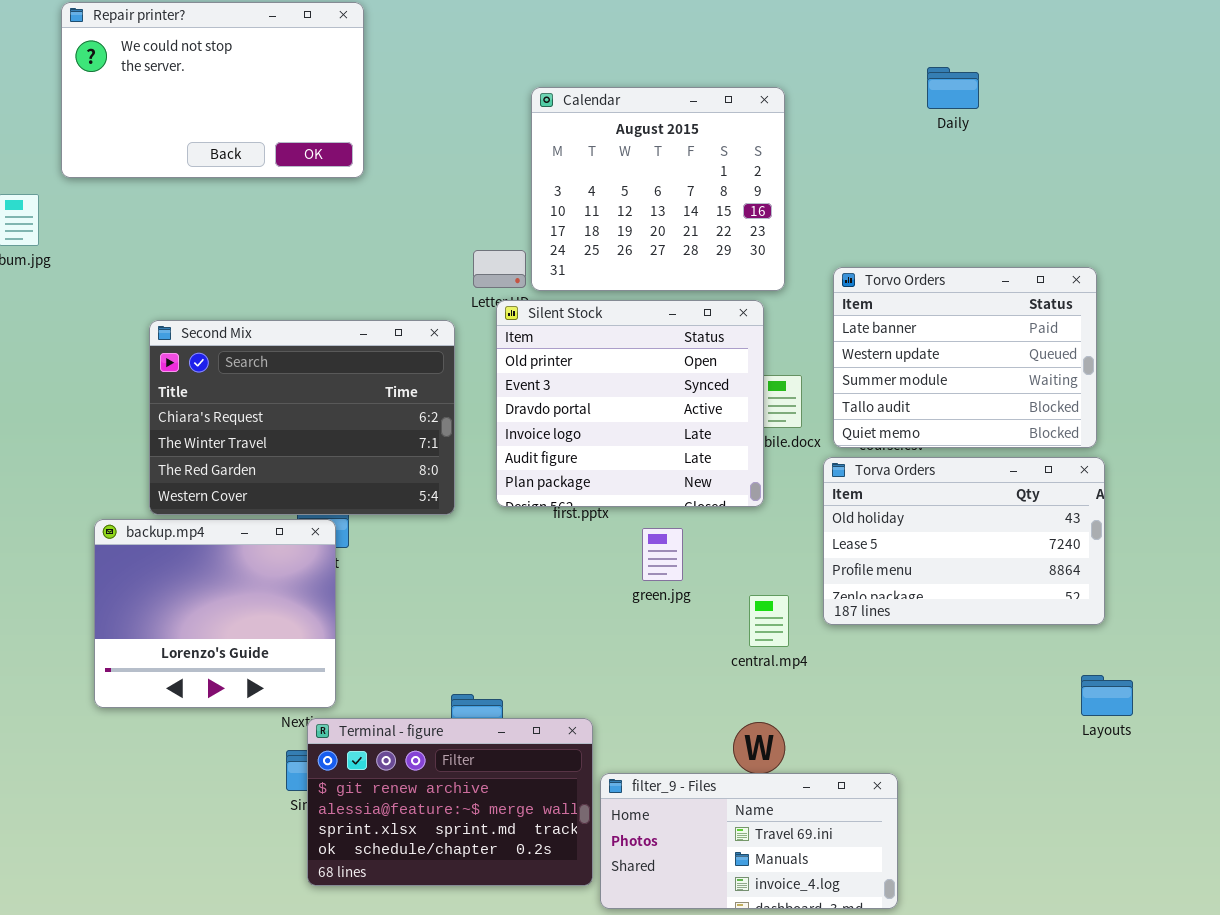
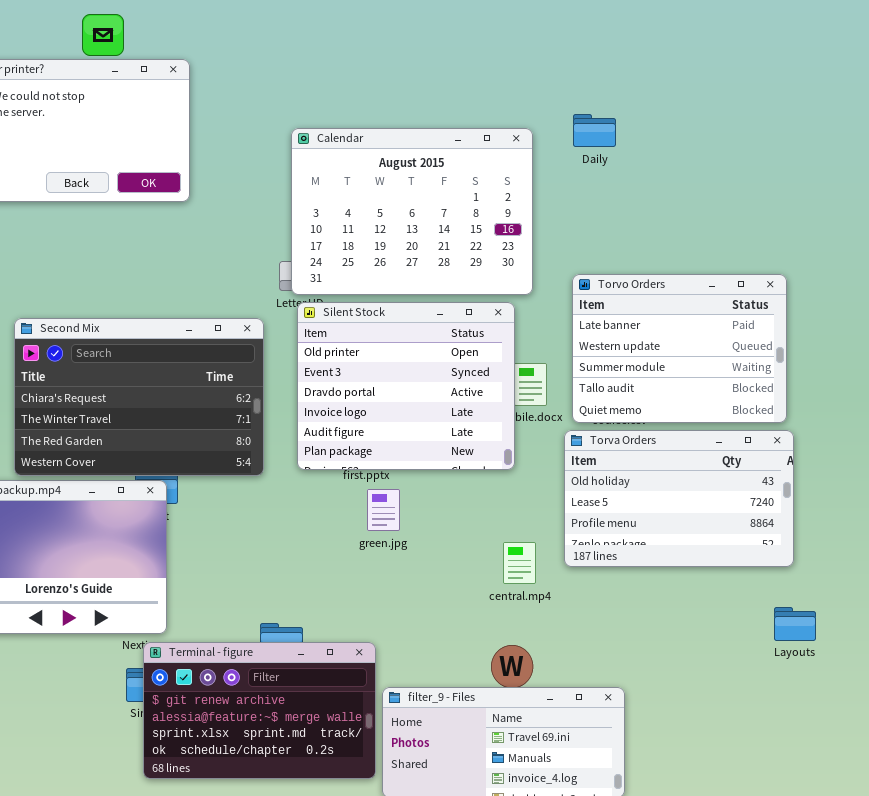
Daily: [927,67,979,109] -> [573,114,616,147], moved
Calendar: [531,87,785,291] -> [291,128,533,295], resized
green.jpg: [642,528,683,581] -> [367,489,400,531], moved

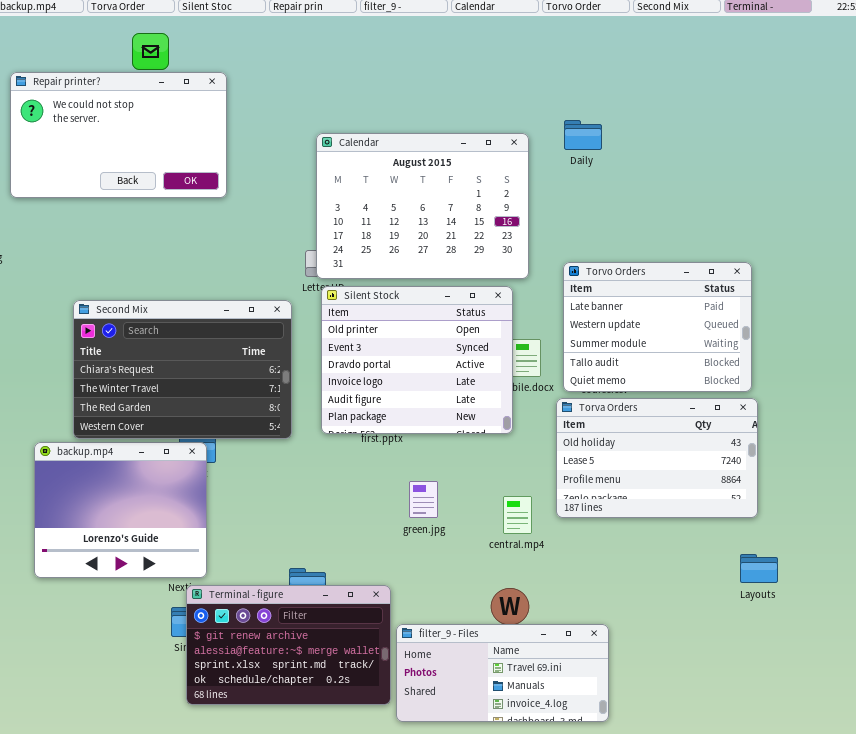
green.jpg: [367,489,400,531] -> [409,481,438,518], moved

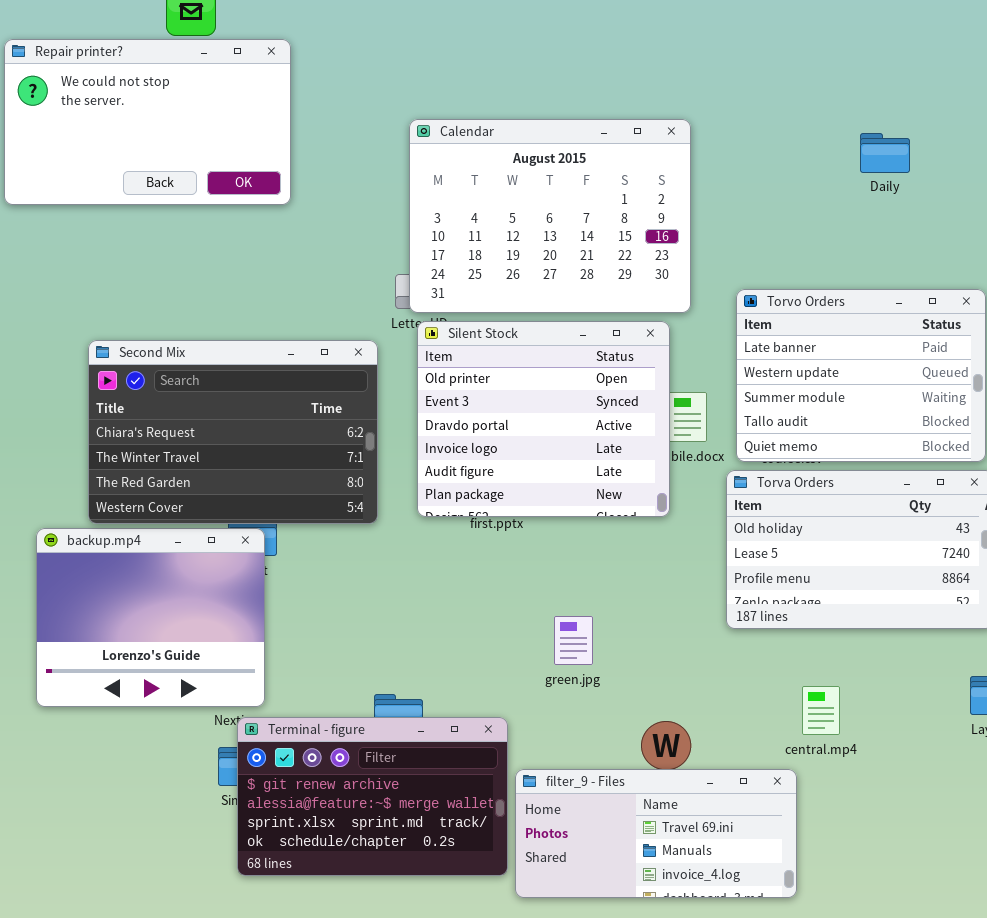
Daily: [564,120,602,150] -> [860,133,910,173], moved
green.jpg: [409,481,438,518] -> [554,616,593,665], moved
central.mp4: [503,496,532,534] -> [802,686,840,735], moved

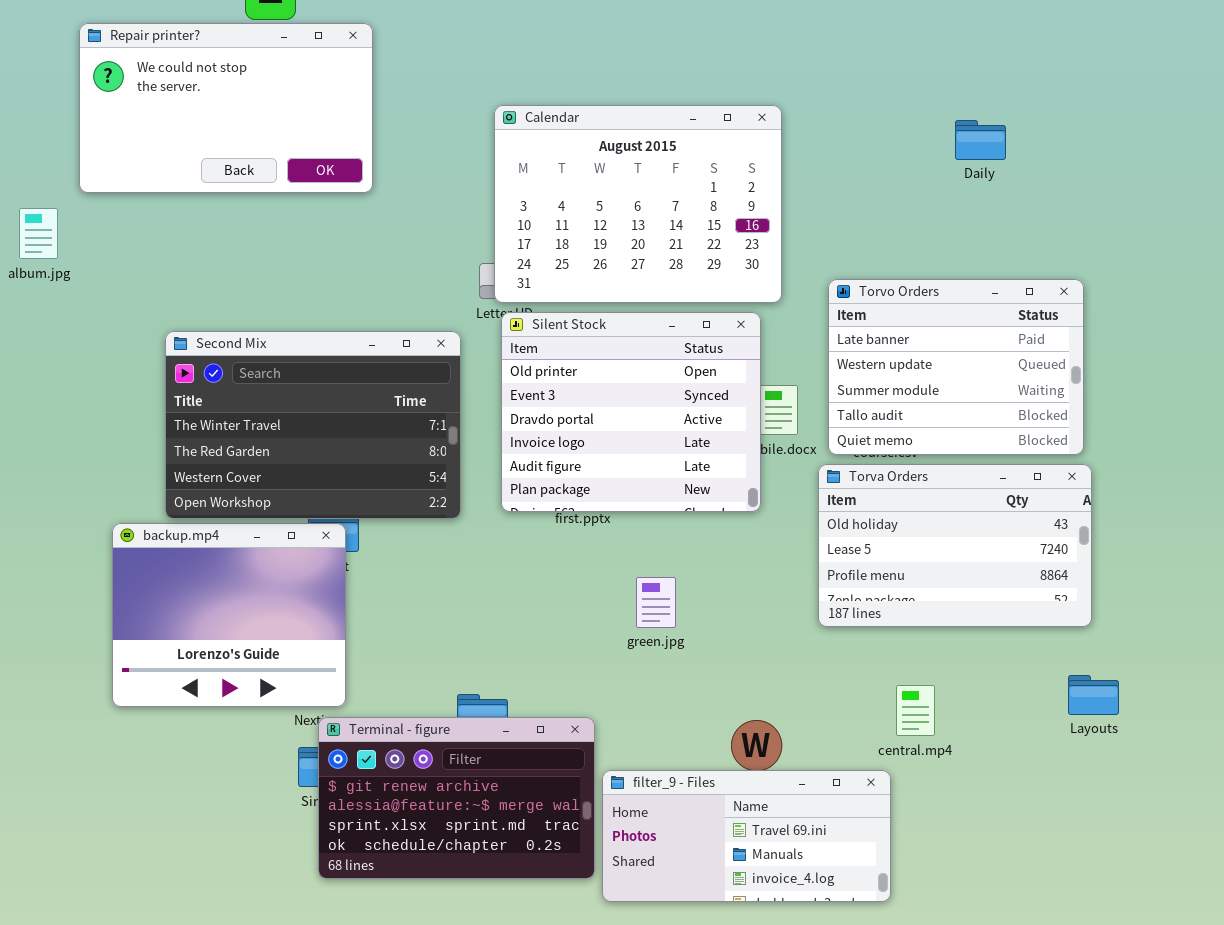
Second Mix: [88,340,378,524] -> [165,331,461,519], scrolled down 1 row
green.jpg: [554,616,593,665] -> [636,577,676,628], moved

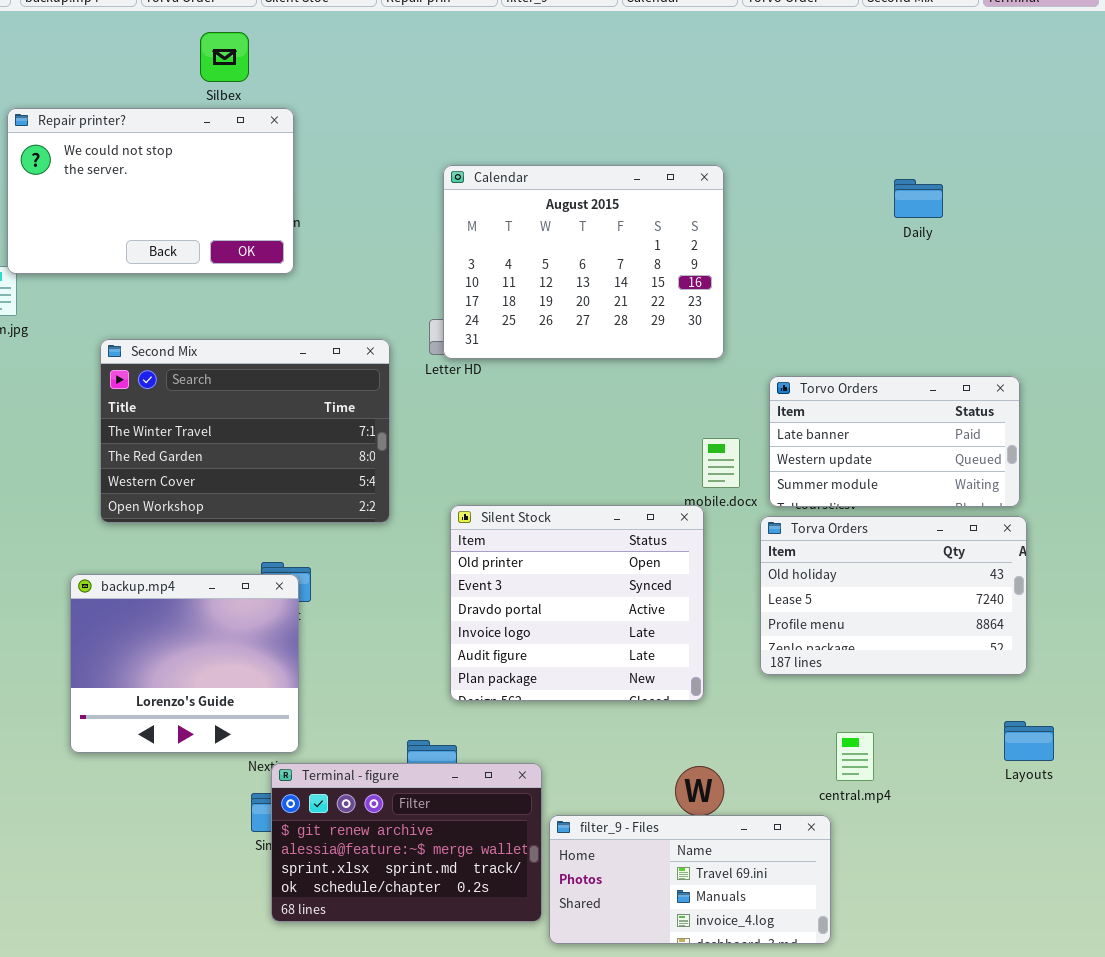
Repair printer?: [79,23,373,193] -> [7,108,294,274], moved
Torvo Orders: [828,279,1084,455] -> [769,376,1020,507], resized
Silent Stock: [501,312,761,512] -> [450,505,704,701], moved
Second Mix: [165,331,461,519] -> [100,339,390,523], moved

